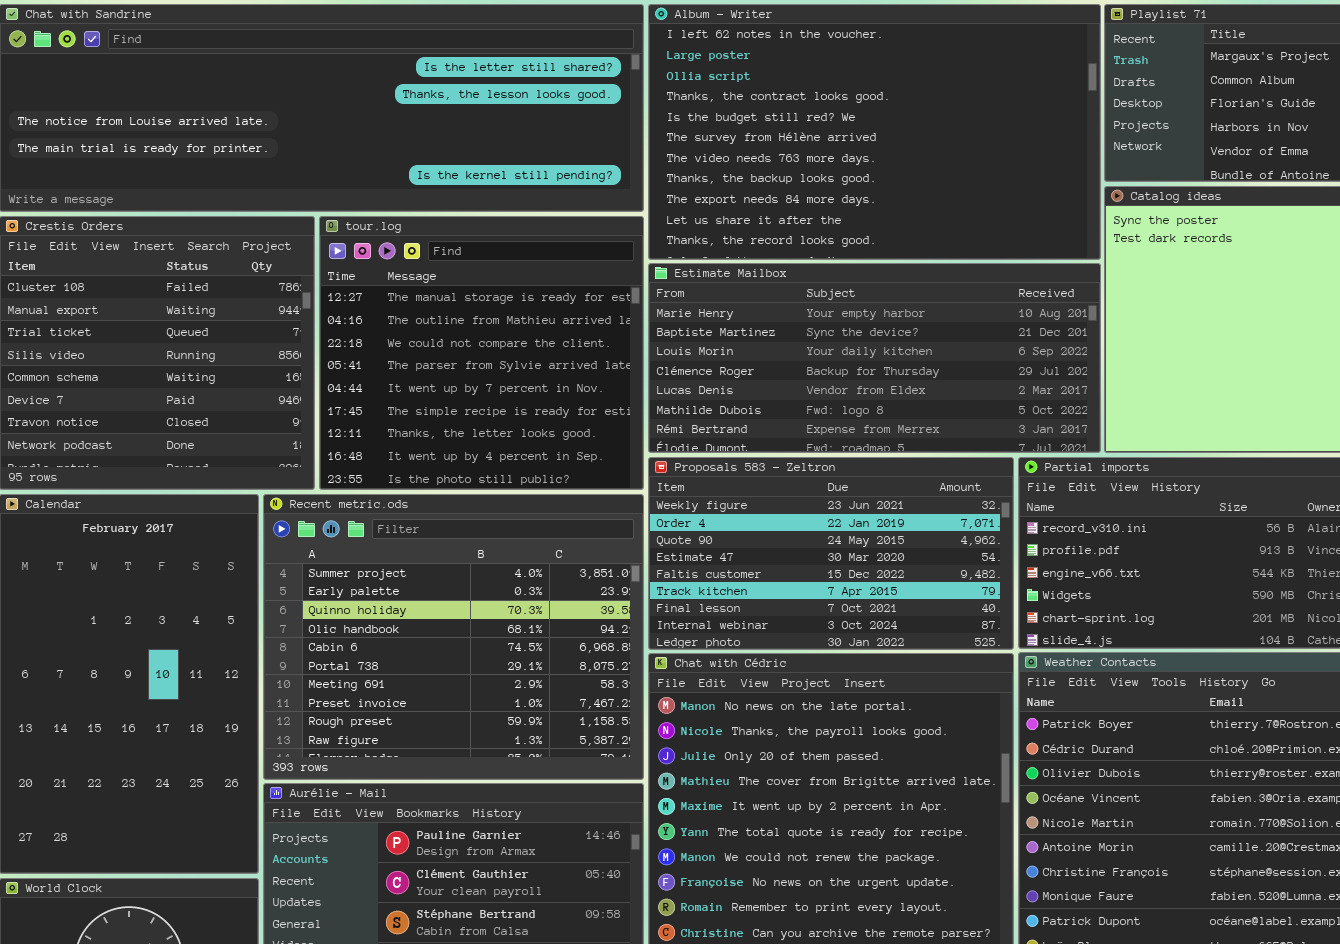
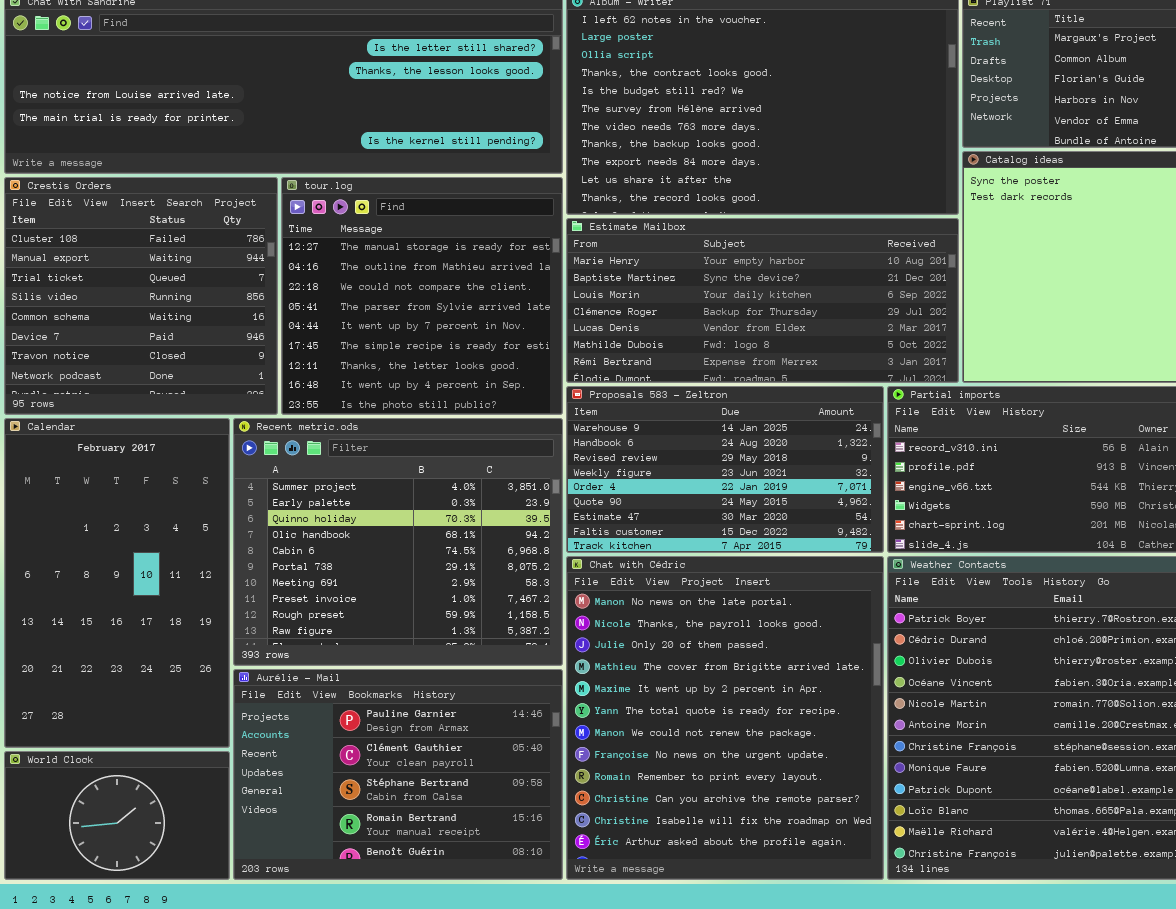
Proposals 583 - Zeltron: [648,457,1014,650] -> [566,386,884,553], scrolled up 3 rows

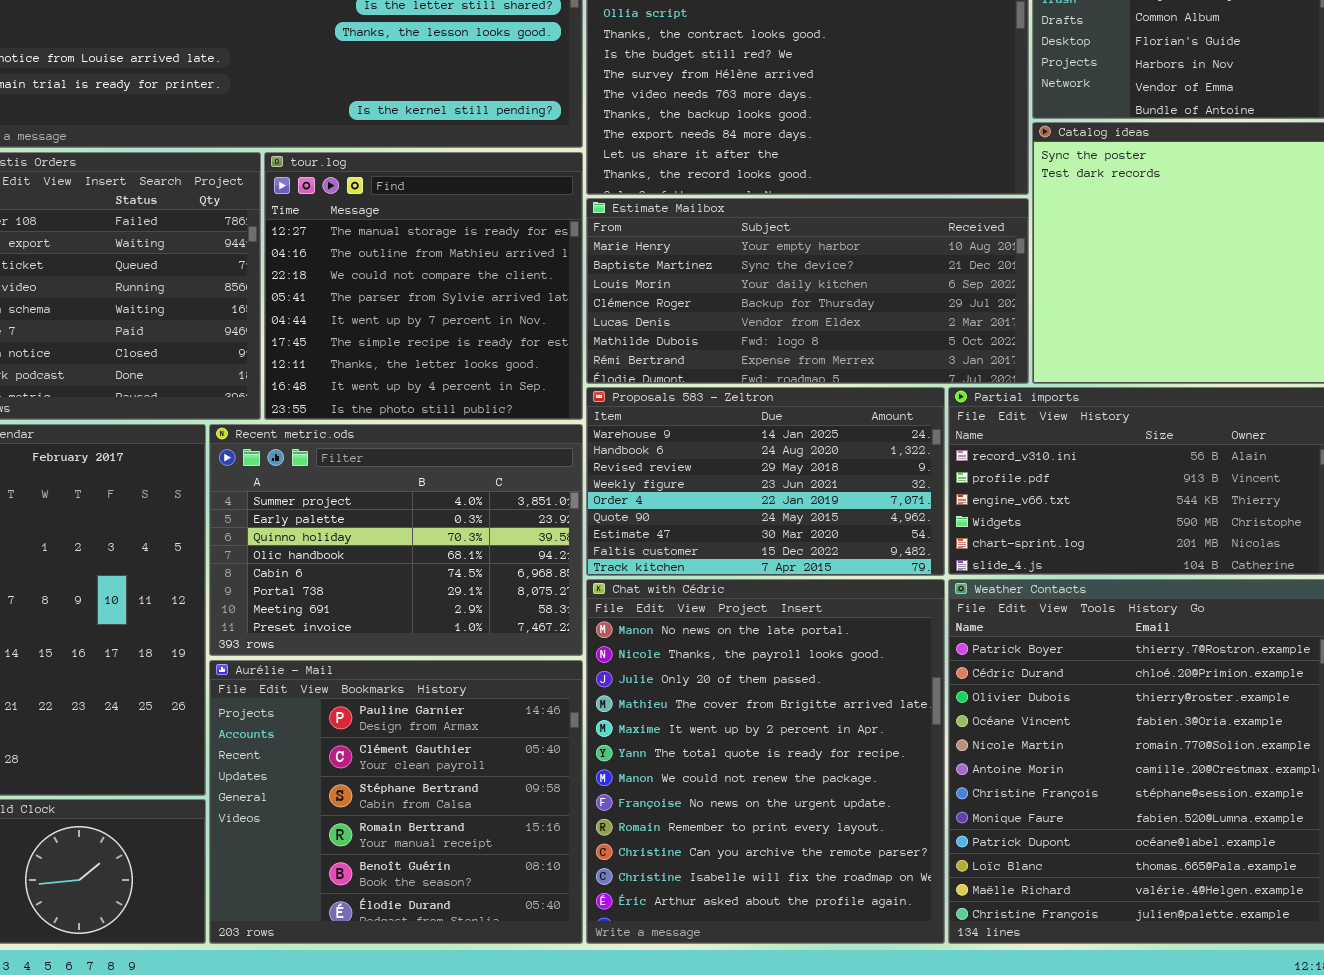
Recent metric.ods: [233,418,563,666] -> [209,424,583,656], resized
Aurélie - Mail: [233,669,563,880] -> [209,660,583,944], resized

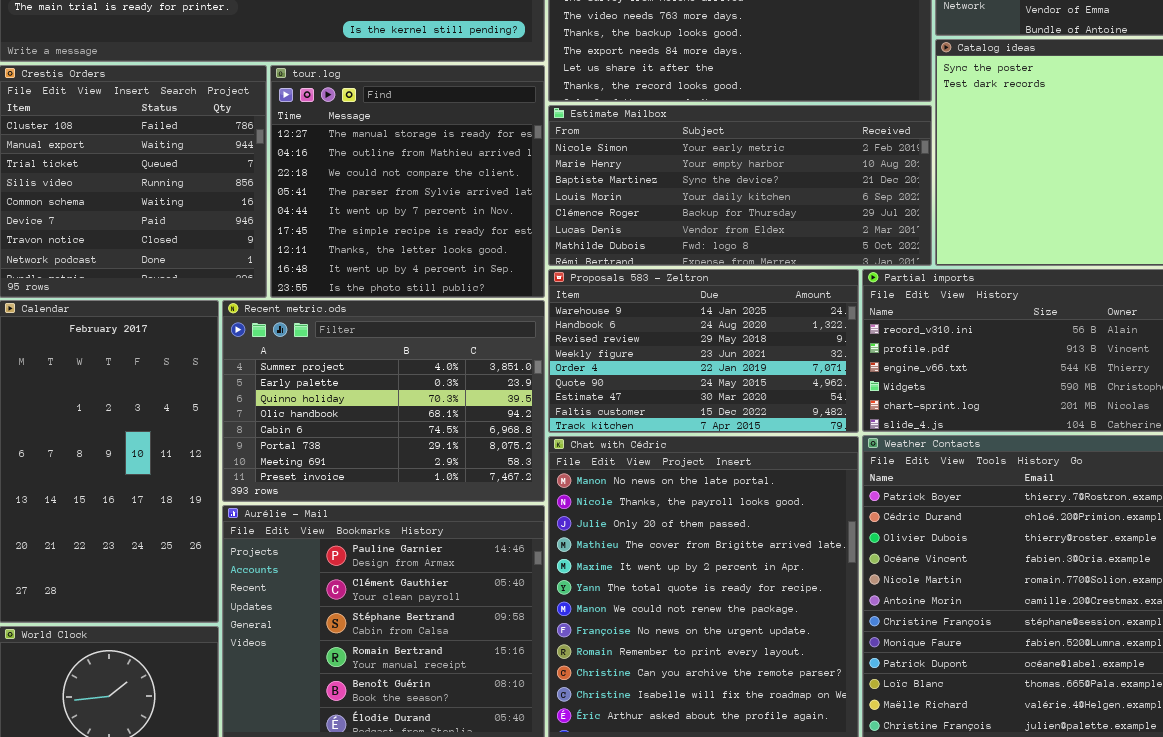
Estimate Mailbox: [586,198,1029,384] -> [548,105,932,266], scrolled up 1 row

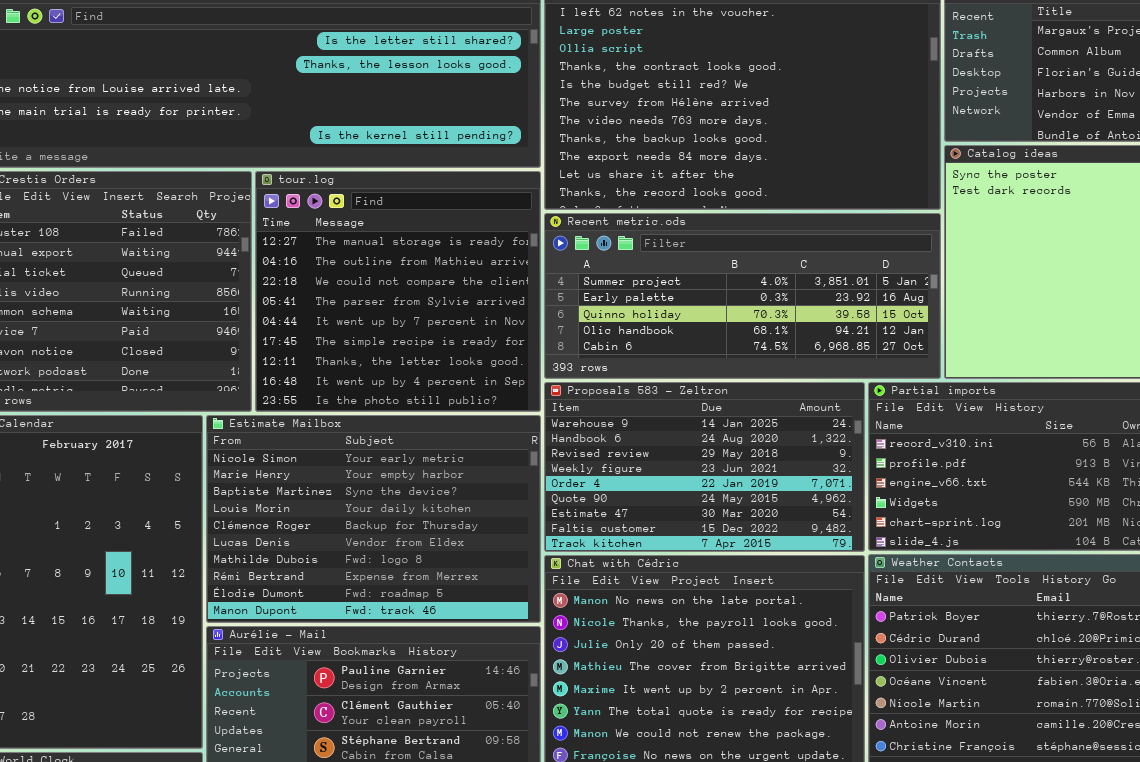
Estimate Mailbox: [548,105,932,266] -> [206,415,541,623], moved, resized
Recent metric.ods: [222,300,545,502] -> [544,213,941,379], moved, resized

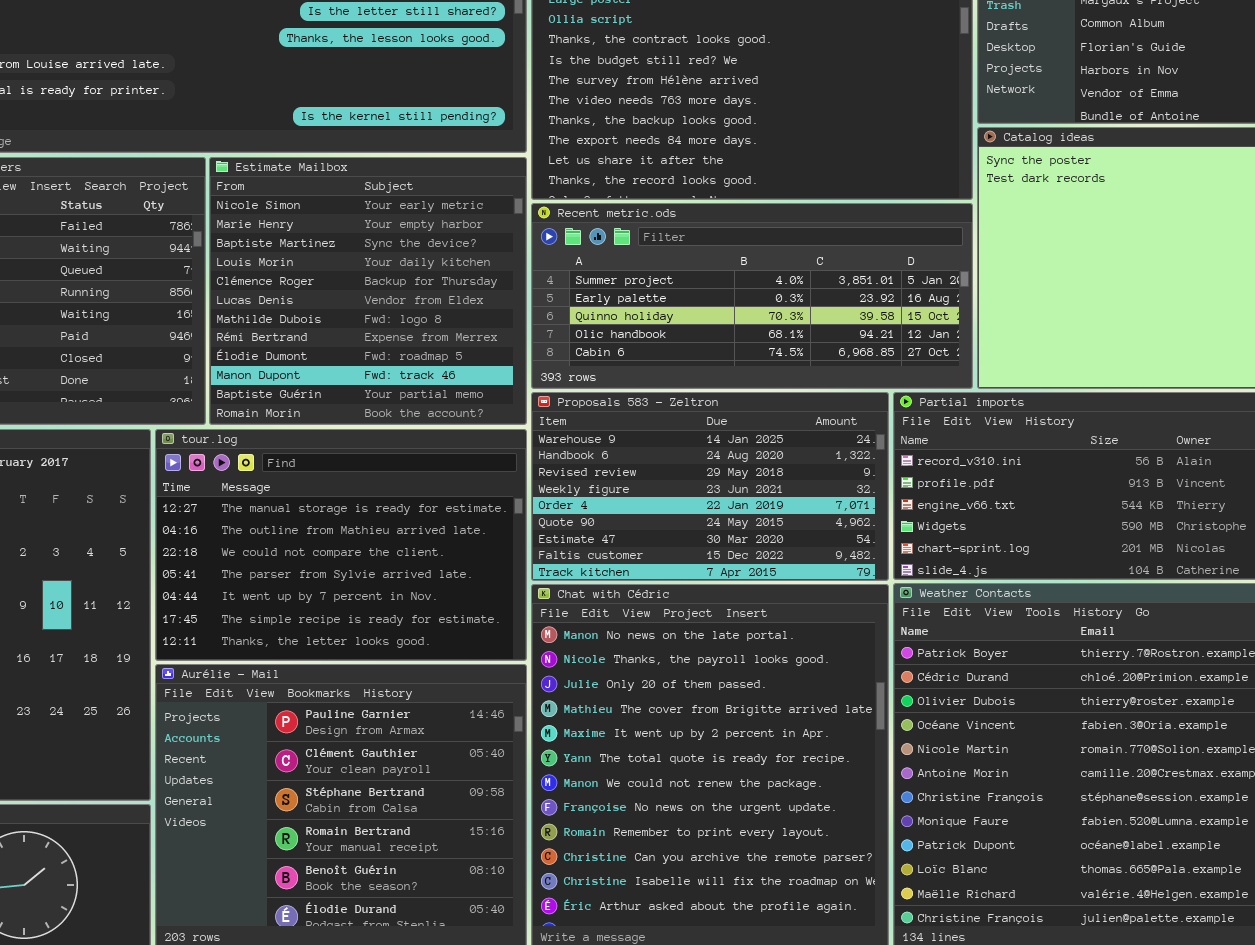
tour.log: [255,171,541,412] -> [155,429,527,661], moved, resized
Estimate Mailbox: [206,415,541,623] -> [209,157,527,425], moved, resized

